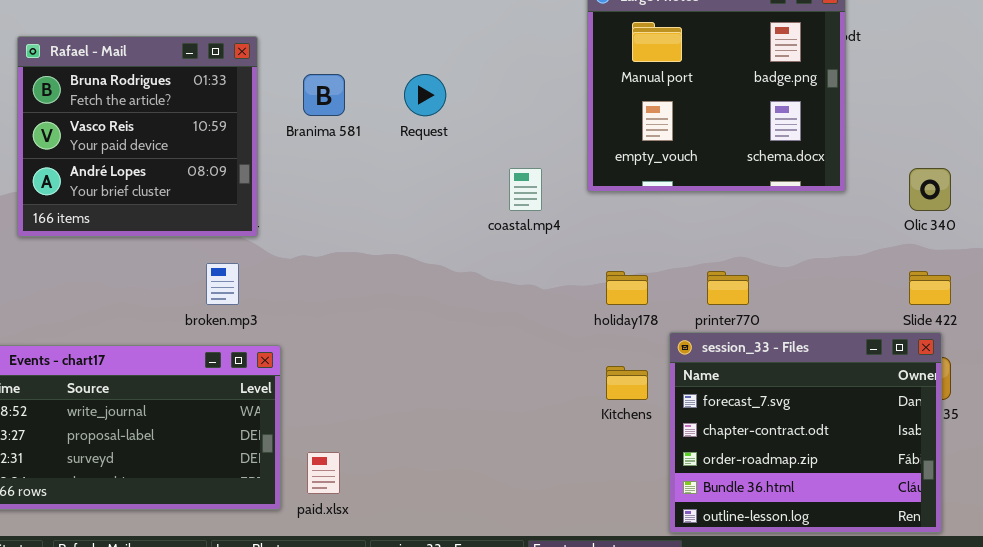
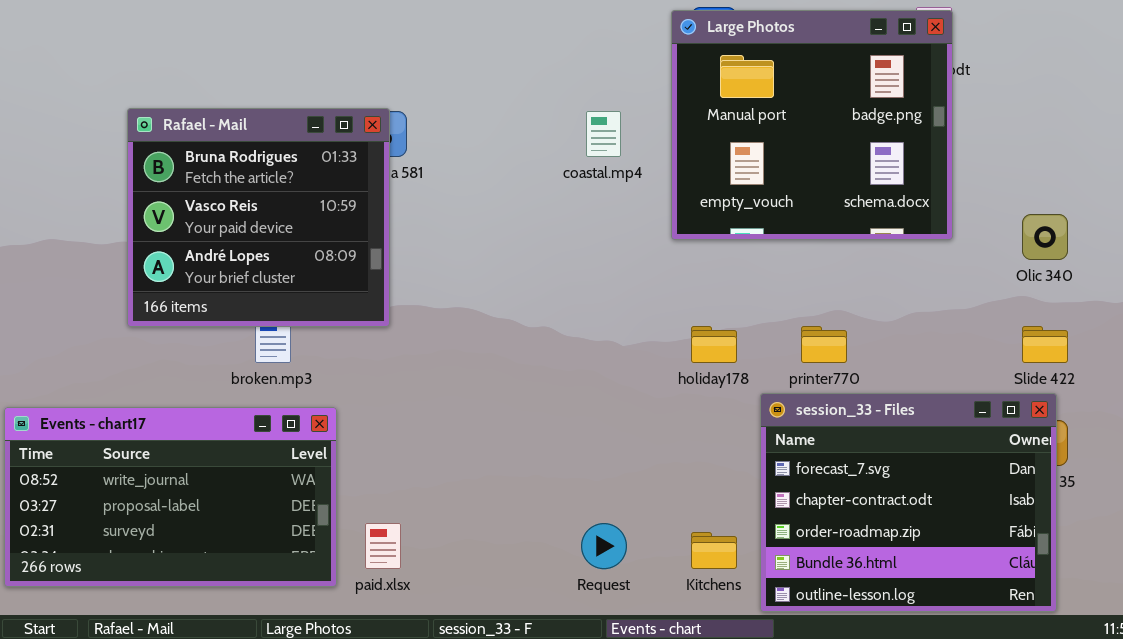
Rafael - Mail: [17,36,258,237] -> [127,108,390,327], moved
Request: [404,74,446,116] -> [581,523,627,569], moved
coastal.mp4: [509,168,542,211] -> [586,111,621,157], moved
Kitchens: [606,366,648,400] -> [691,532,737,569], moved

